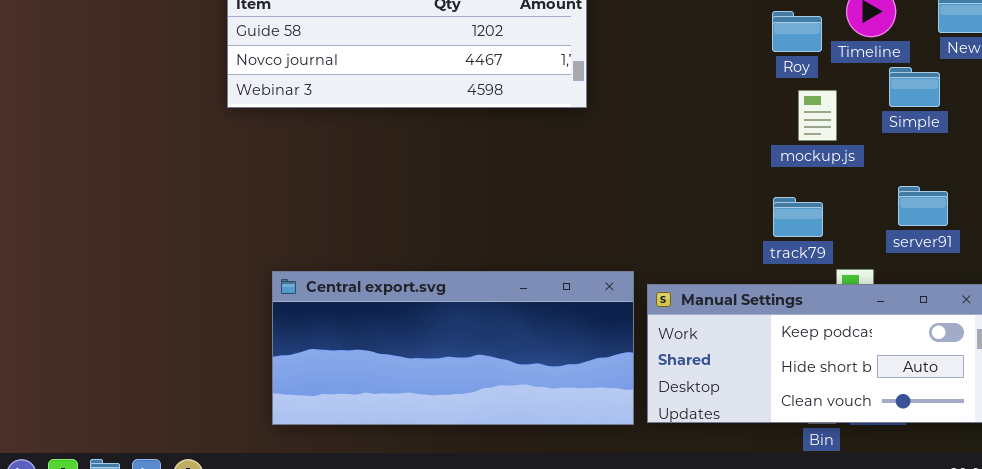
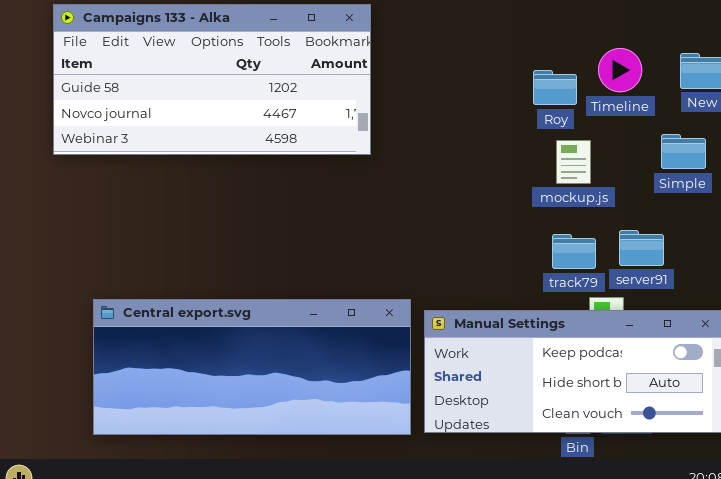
Simple: [889,67,940,107] -> [661,134,706,169], moved
server91: [898,186,948,226] -> [619,230,664,266], moved
track79: [773,197,823,237] -> [552,234,596,269], moved

